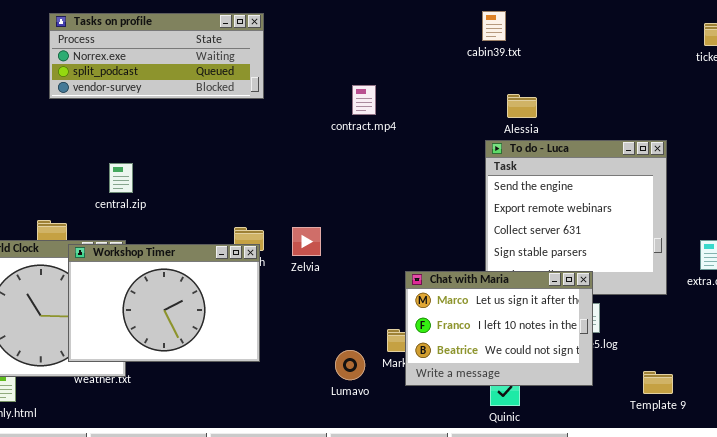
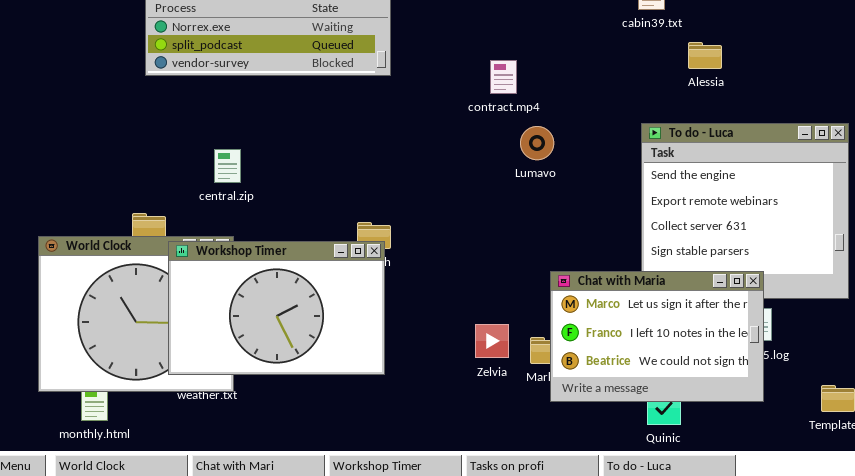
Alessia: [507,94,537,118] -> [688,42,722,69], moved
Zelvia: [292,227,321,256] -> [475,324,509,358], moved
Lumavo: [335,350,365,380] -> [520,126,554,160], moved

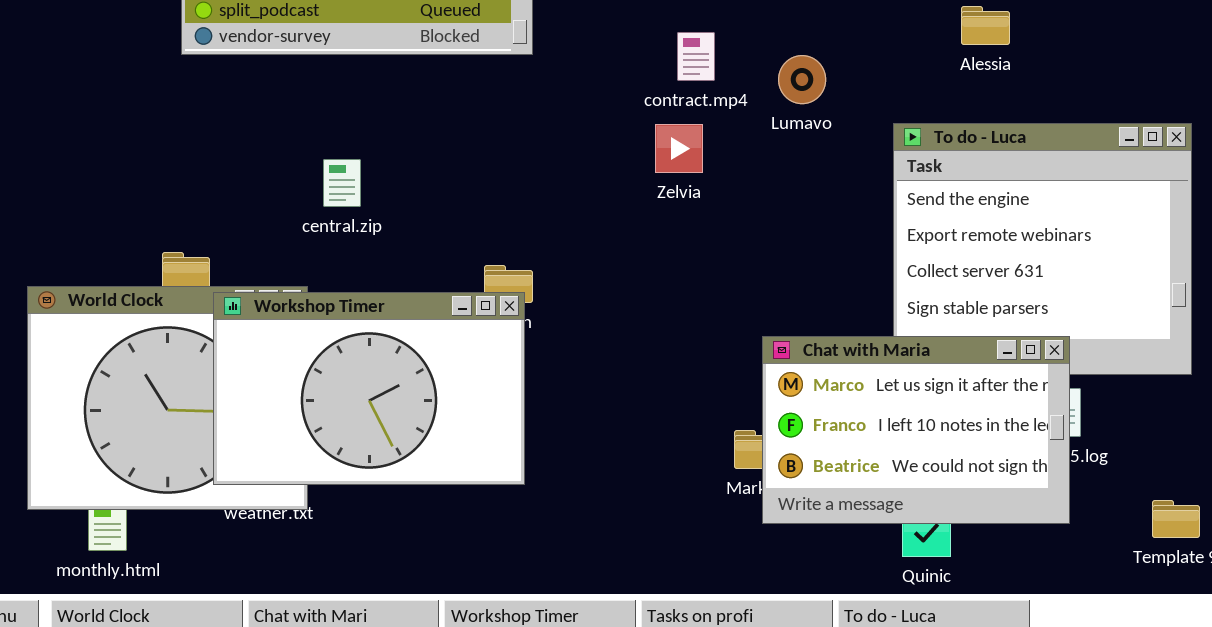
Lumavo: [520,126,554,160] -> [778,55,826,104], moved
central.zip: [214,149,241,183] -> [323,159,361,207], moved
Zelvia: [475,324,509,358] -> [655,124,703,173], moved

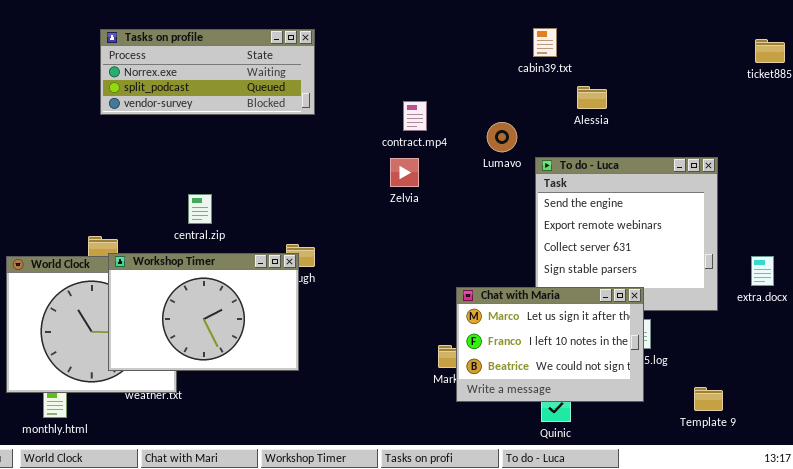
Lumavo: [778,55,826,104] -> [487,122,517,152], moved
central.zip: [323,159,361,207] -> [188,194,212,224], moved
Workshop Timer: [213,292,525,485] -> [108,253,299,371], moved

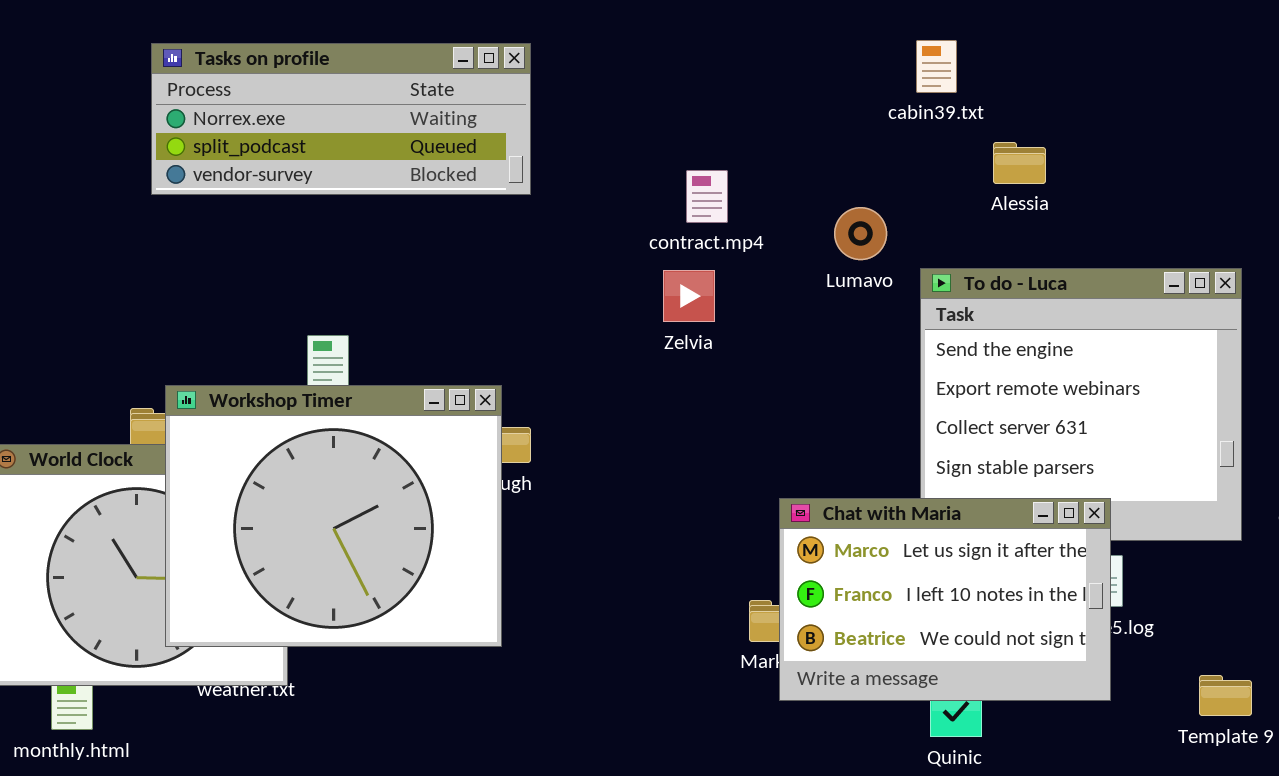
Workshop Timer: [108,253,299,371] -> [165,385,502,647], resized

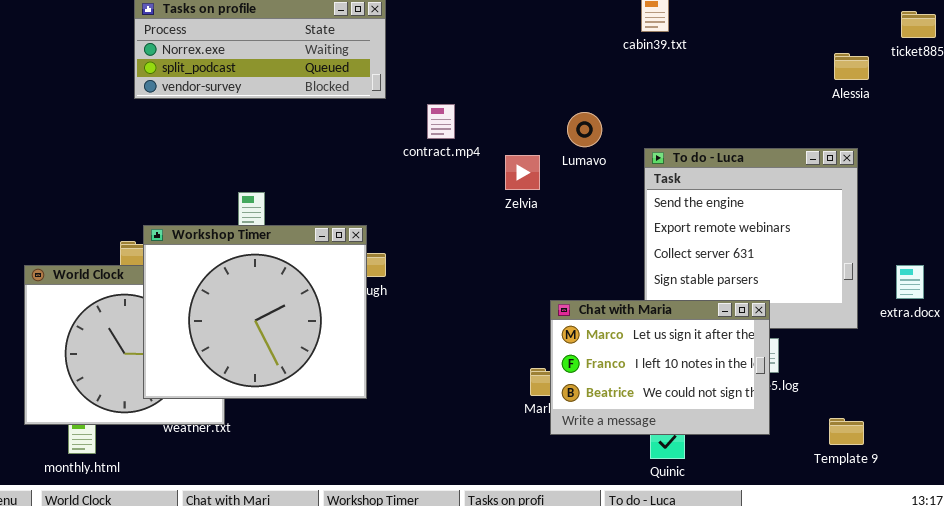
Alessia: [993,142,1046,184] -> [834,53,869,80], moved
contract.mp4: [686,170,728,223] -> [427,104,455,139], moved
Lumavo: [834,207,887,260] -> [567,112,602,147], moved
Zelvia: [663,270,715,322] -> [505,155,540,190], moved

